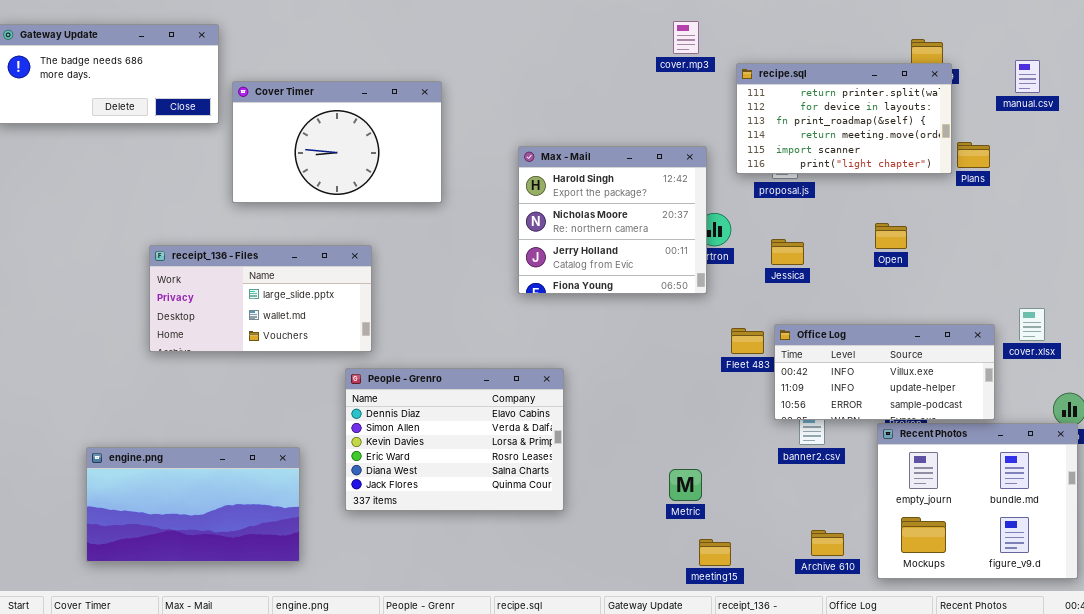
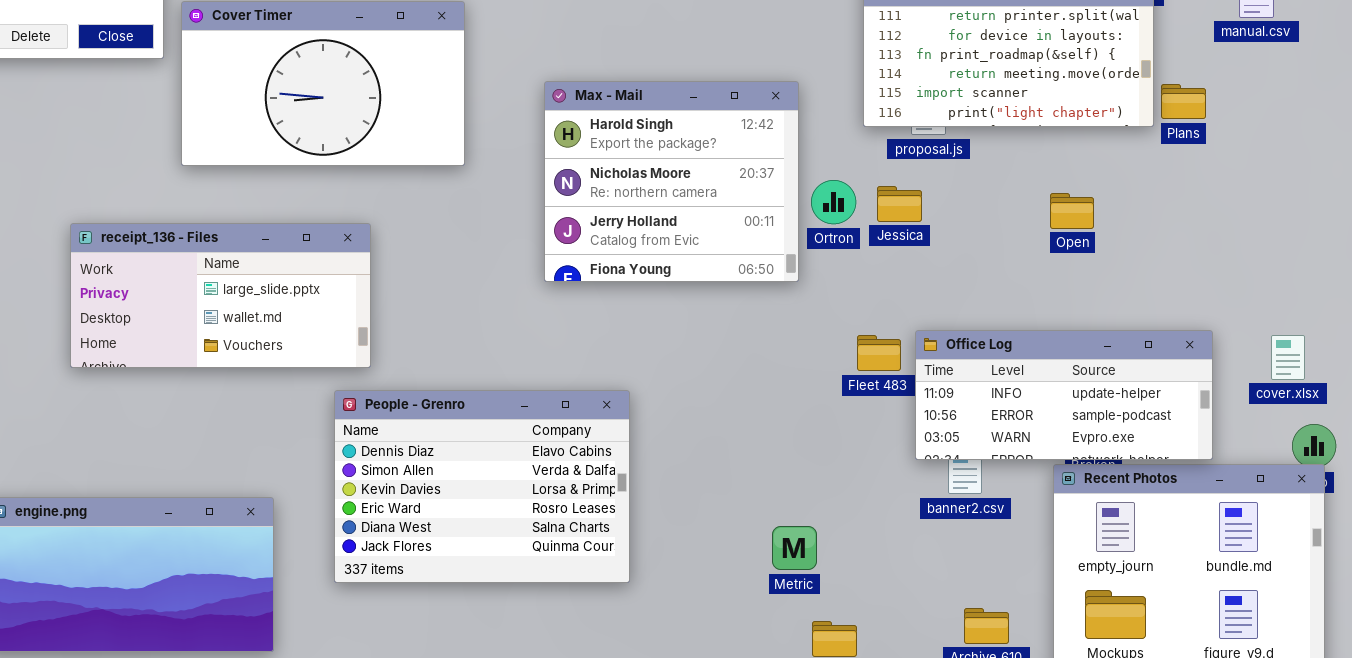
Max - Mail: [518,146,707,294] -> [544,81,799,282], moved
Jessica: [771,239,804,265] -> [877,186,922,222], moved
cover.xlsx: [1019,308,1045,341] -> [1271,335,1305,380], moved
Office Log: [774,324,995,420] -> [915,330,1213,460], scrolled down 1 row

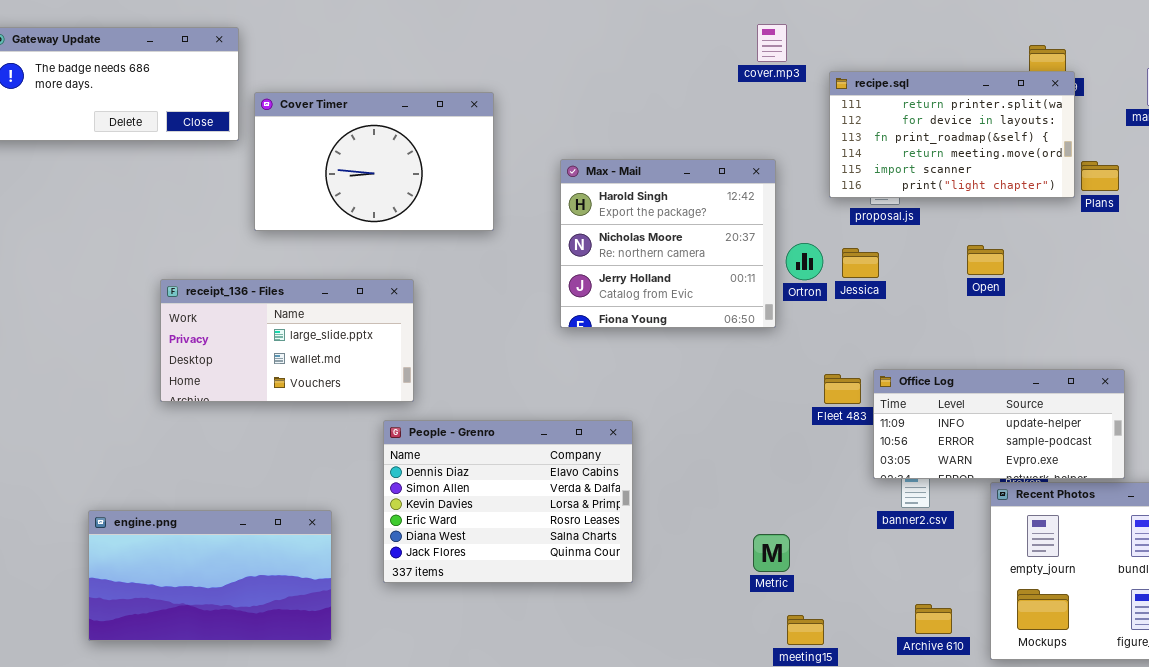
Open: [1050,193,1094,229] -> [967,245,1004,275], moved

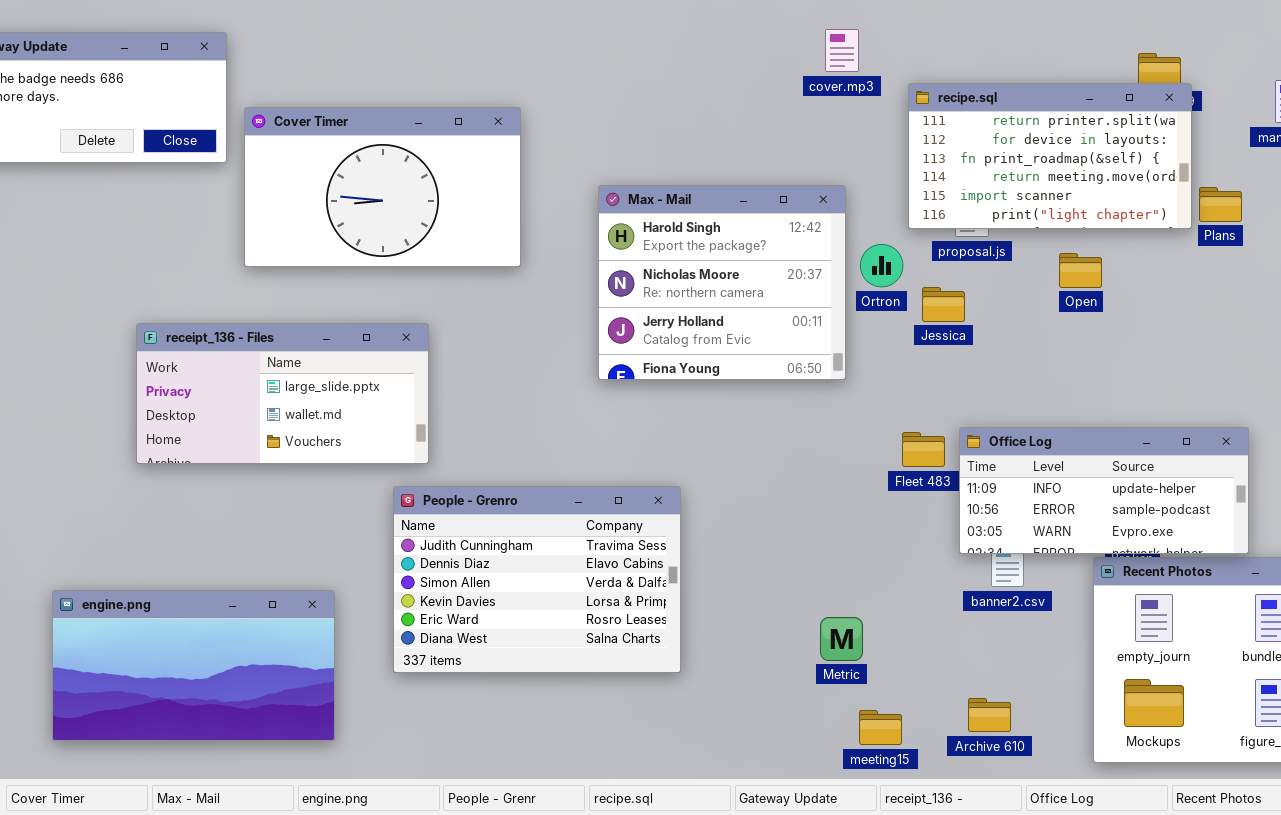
Ortron: [786,243,823,280] -> [860,244,903,287], moved
Open: [967,245,1004,275] -> [1059,253,1102,288], moved
People - Grenro: [383,420,633,583] -> [393,486,681,673], scrolled up 1 row
Archive 610: [915,604,952,634] -> [968,698,1011,732], moved

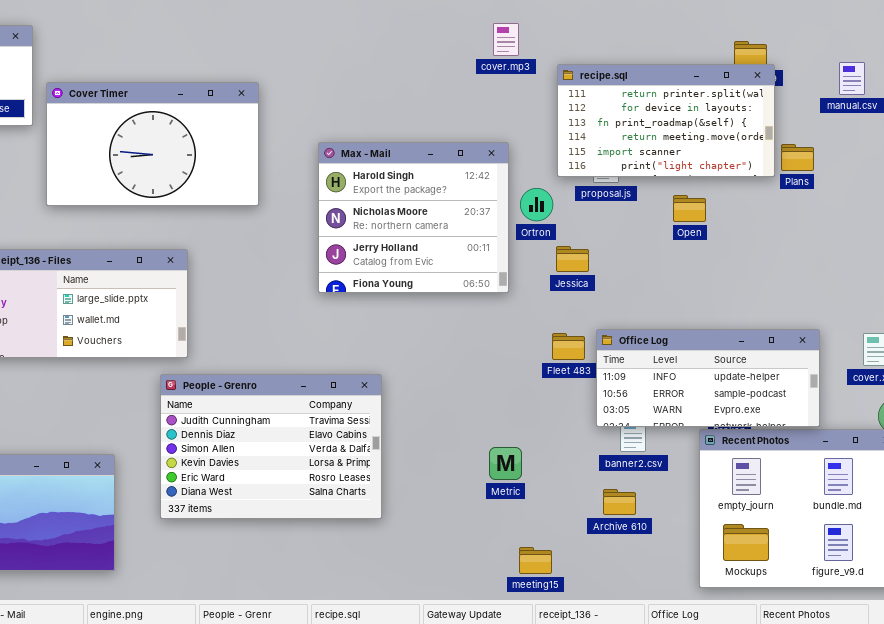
Jessica: [922,287,965,322] -> [556,246,589,272], moved
Metric: [820,617,863,661] -> [489,447,522,480], moved
Archive 610: [968,698,1011,732] -> [603,489,636,515], moved

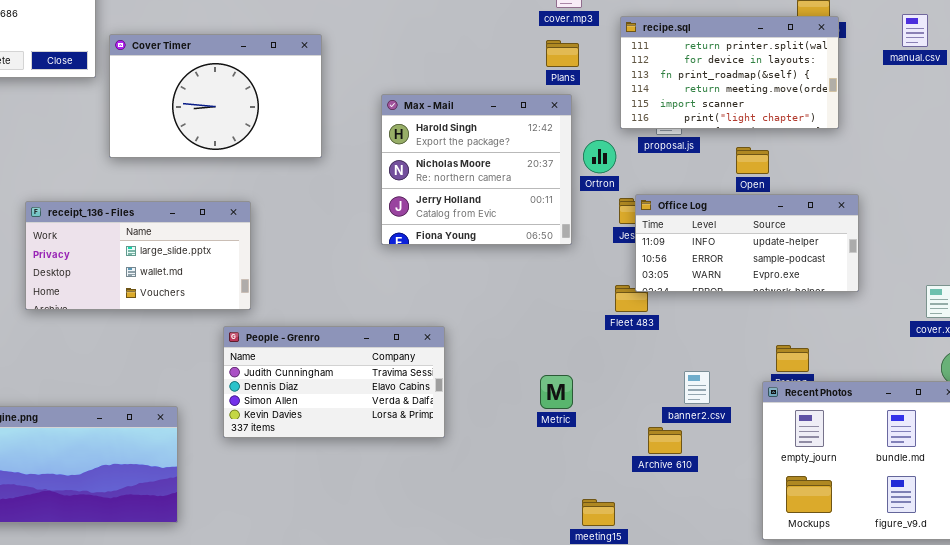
Plans: [781,144,814,171] -> [546,40,579,67], moved
Office Log: [596,329,820,427] -> [635,194,859,292], moved
People - Grenro: [160,374,382,519] -> [223,326,445,438], resized
Metric: [489,447,522,480] -> [540,375,573,409], moved
Archive 610: [603,489,636,515] -> [648,427,682,454], moved

